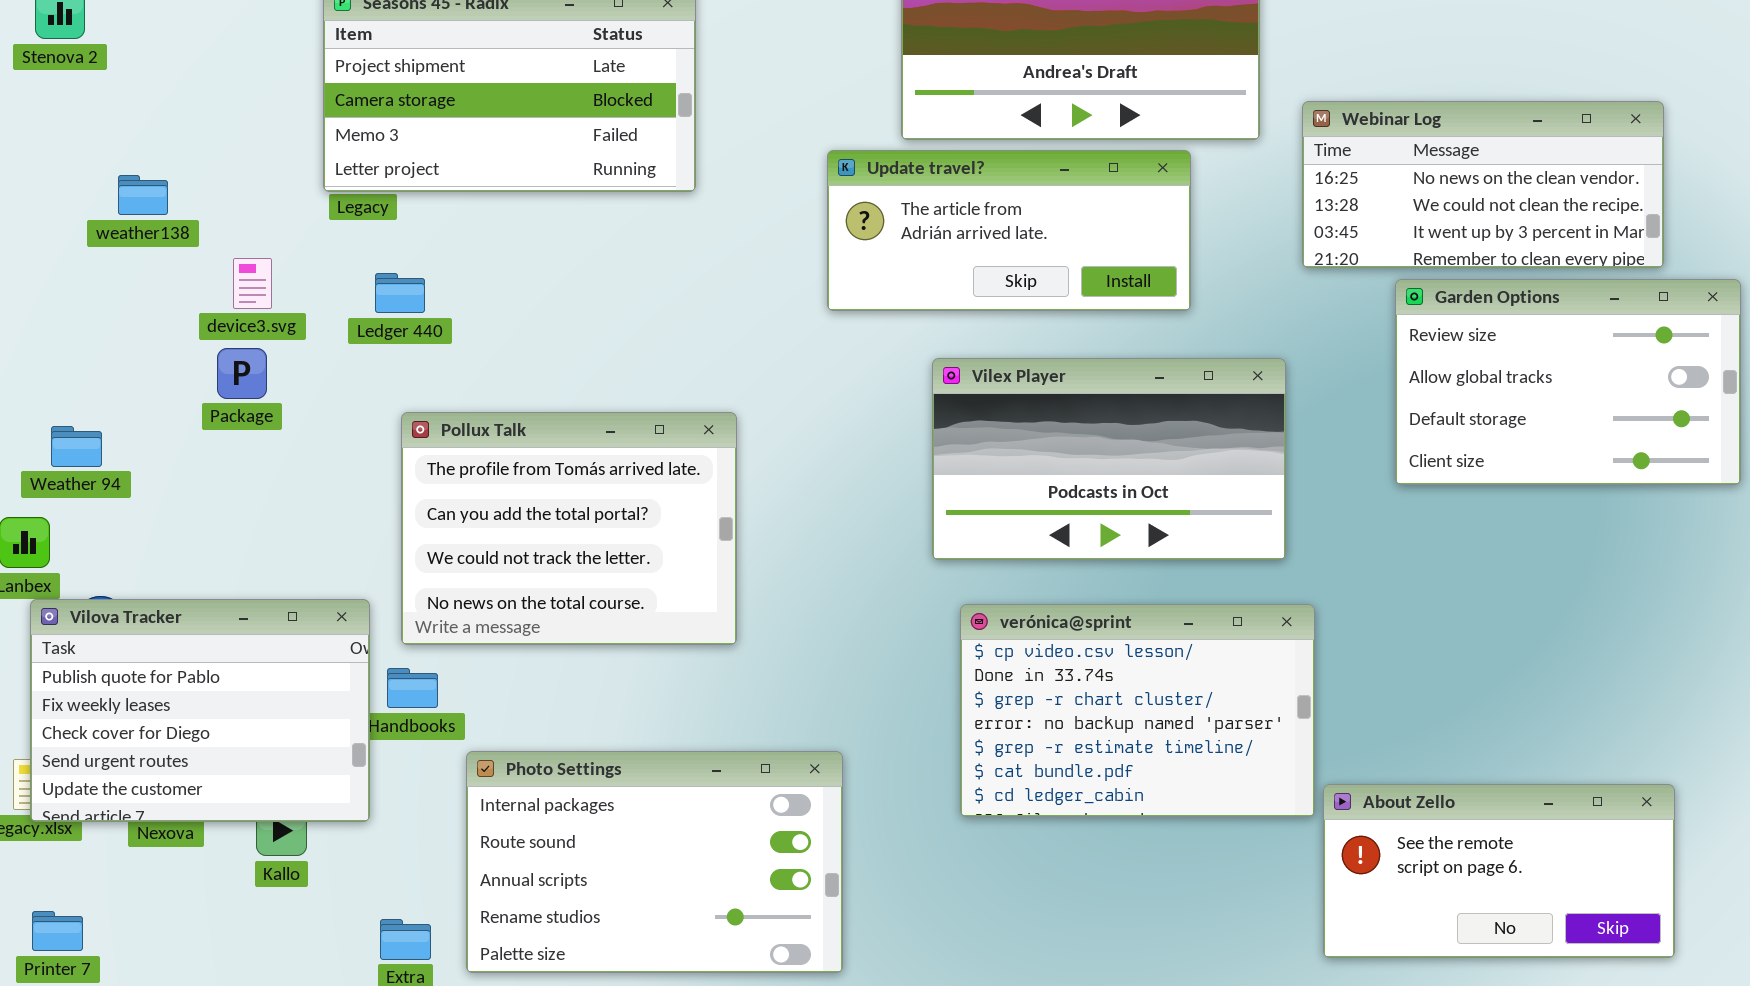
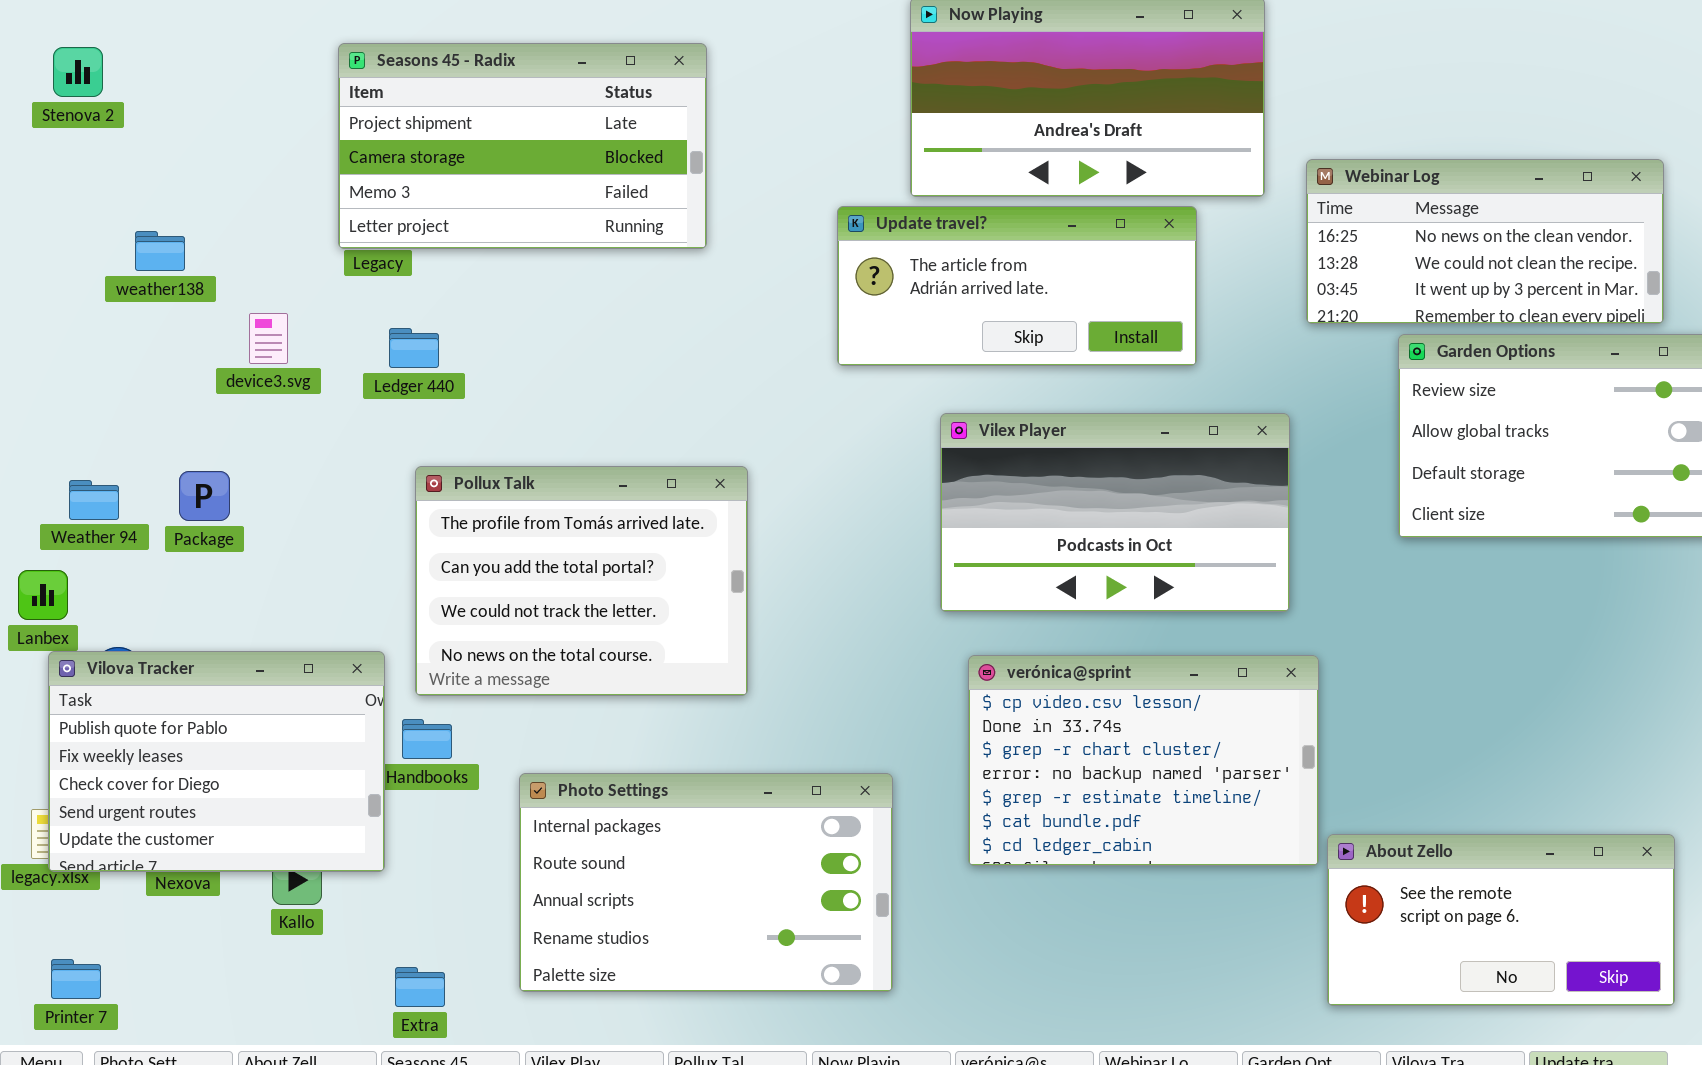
Package: [217,348,267,399] -> [179,471,230,521], moved
Photo Settings: [466,751,843,973] -> [519,773,893,992], moved

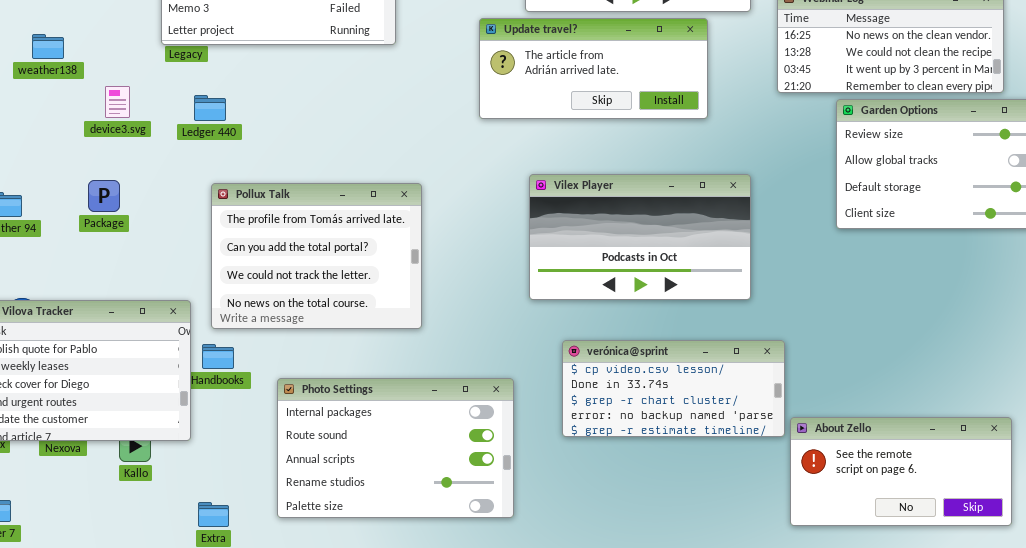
Vilex Player: [940,413,1290,612] -> [529,174,751,300], moved
Package: [179,471,230,521] -> [88,180,120,212], moved
verónica@sprint: [968,655,1319,866] -> [562,340,785,437], resized

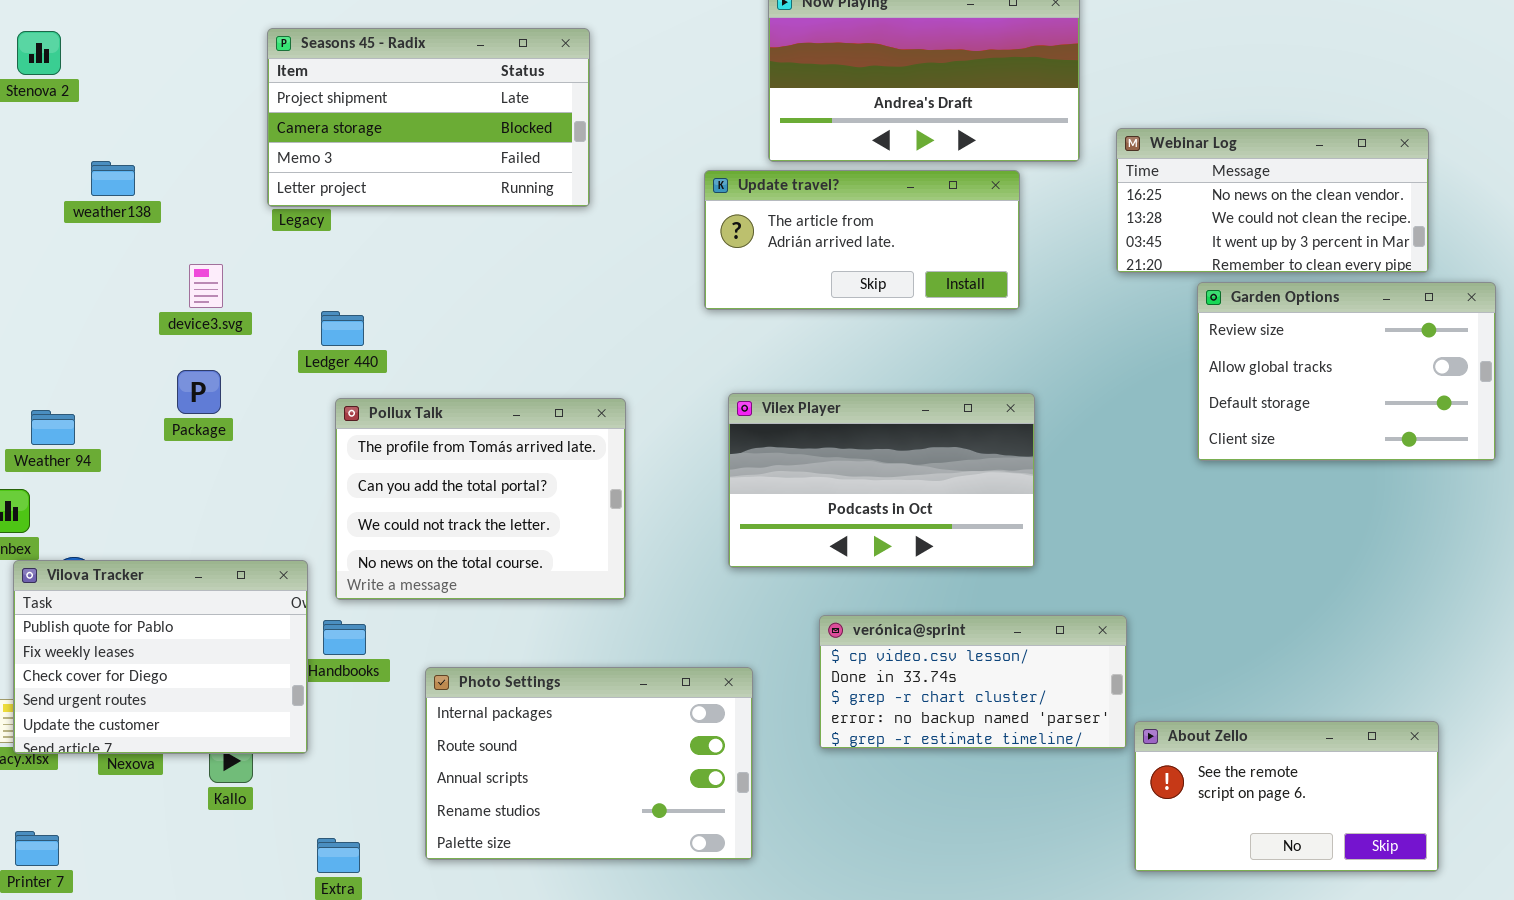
weather138: [32,34,64,59] -> [91,161,135,196], moved
Ledger 440: [194,95,226,121] -> [321,311,364,346], moved
Vilex Player: [529,174,751,300] -> [728,393,1035,568], moved
Package: [88,180,120,212] -> [177,370,221,414], moved

